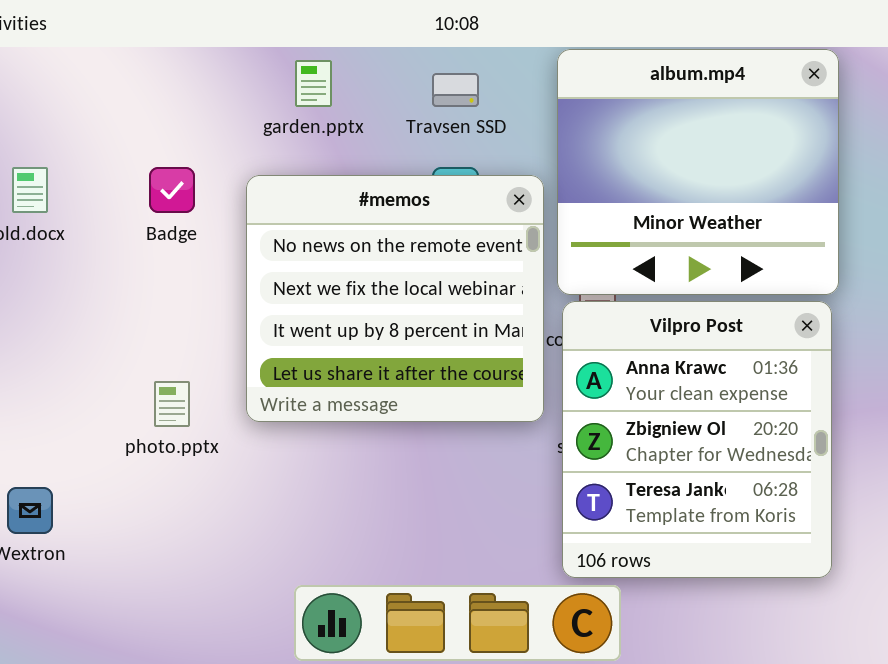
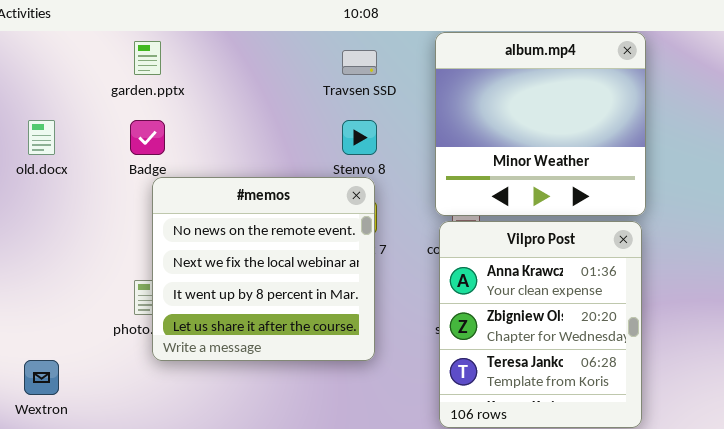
garden.pptx: [295,60,332,107] -> [134,41,161,75], moved
#memos: [246,175,544,422] -> [152,177,375,361], moved

